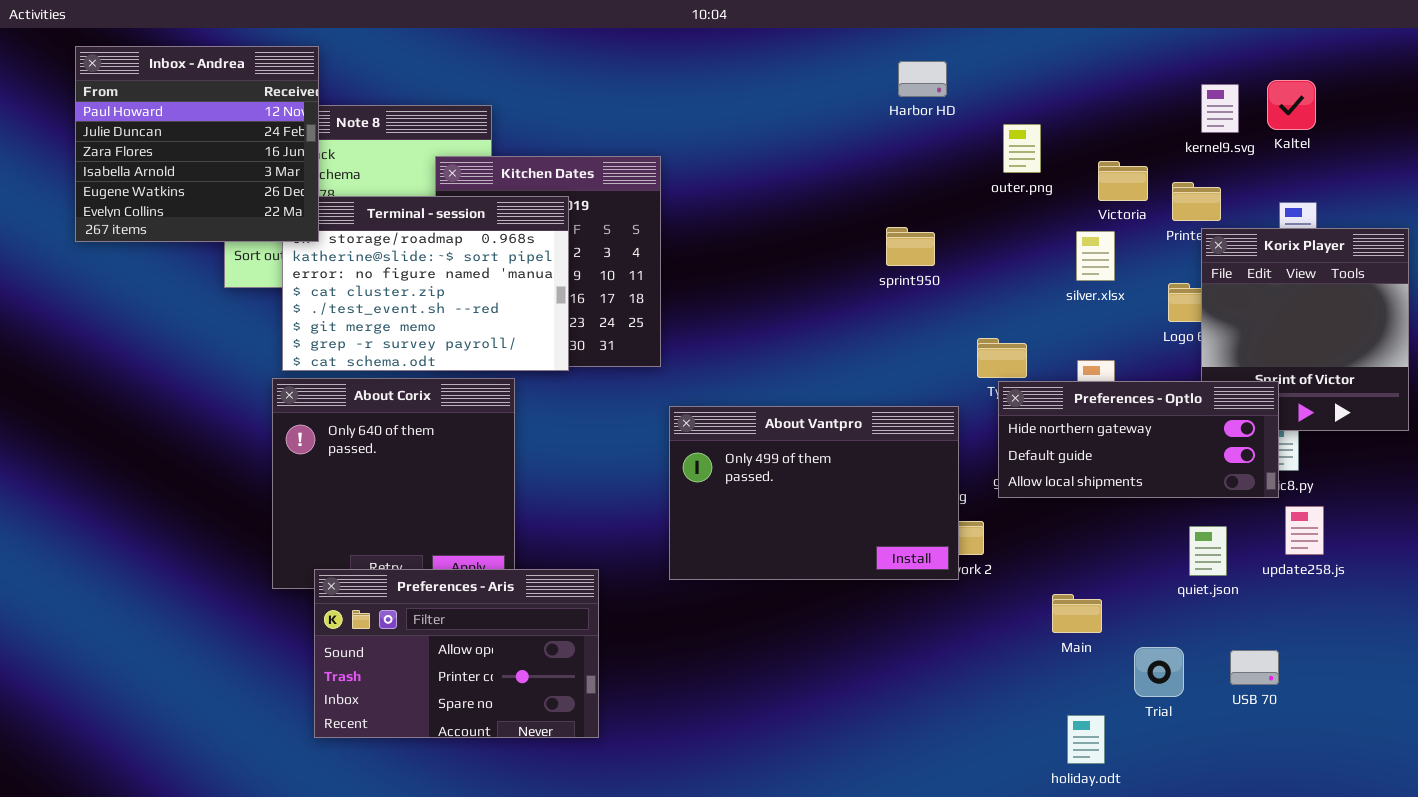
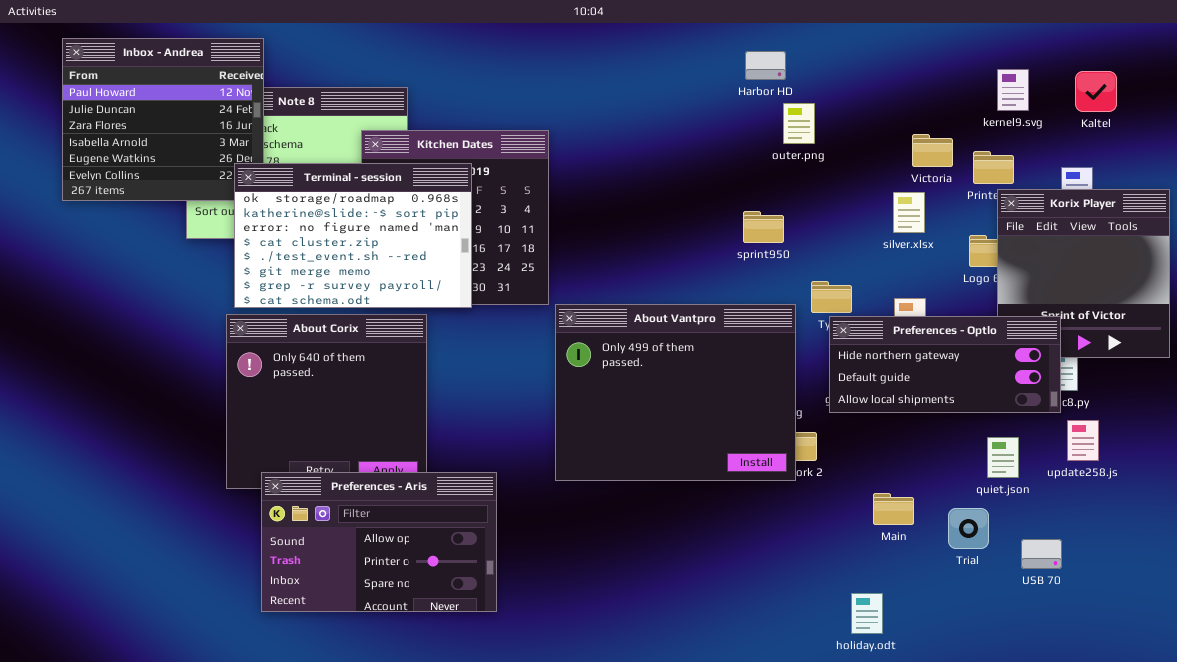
Kaltel: [1267,80,1316,130] -> [1075,71,1117,112], moved
outer.png: [1003,124,1041,173] -> [783,103,815,144], moved
Terminal - session: [282,196,569,371] -> [234,163,472,308], raised
sprint950: [886,227,935,266] -> [743,211,784,243], moved
About Vantpro: [669,406,959,580] -> [555,304,796,481], resized
Trial: [1134,647,1184,697] -> [948,508,989,549], moved
holiday.odt: [1067,715,1105,764] -> [851,593,883,634], moved

